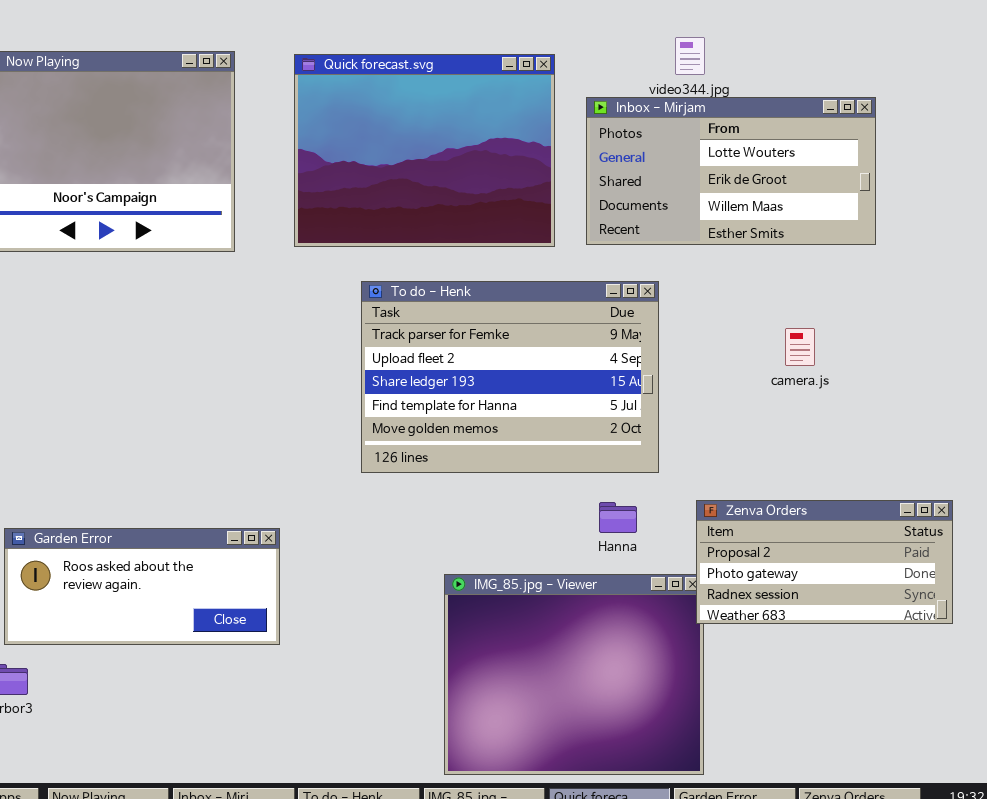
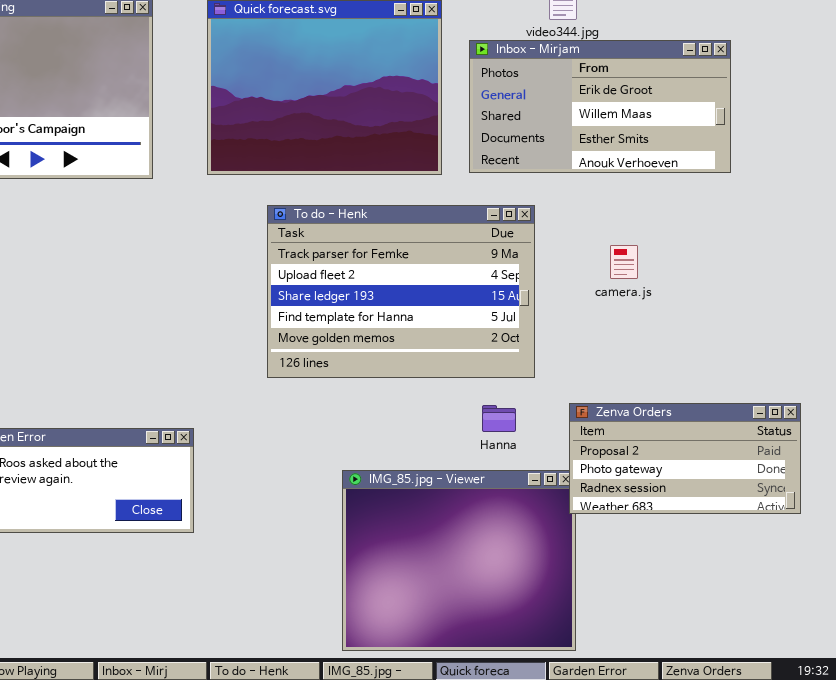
Inbox - Mirjam: [586,97,876,245] -> [469,40,731,173], scrolled down 1 row
camera.js: [785,328,815,366] -> [610,245,638,279], moved

